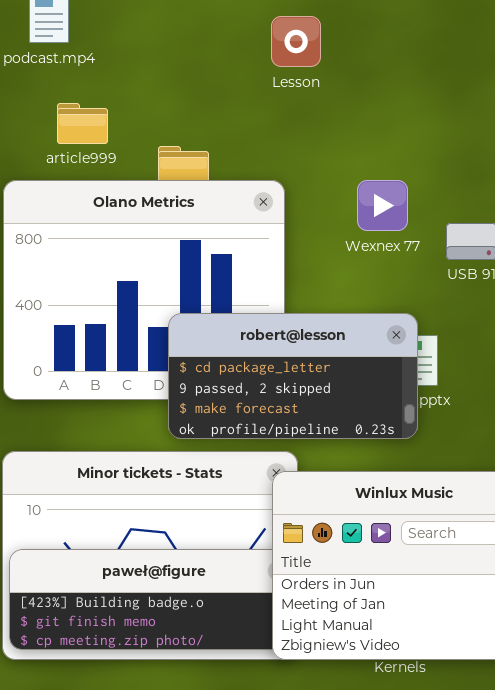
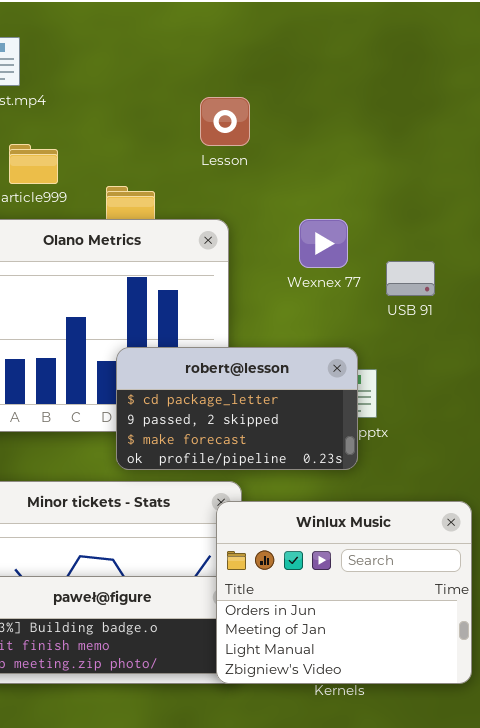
Lesson: [271,16,321,67] -> [200,97,250,146], moved

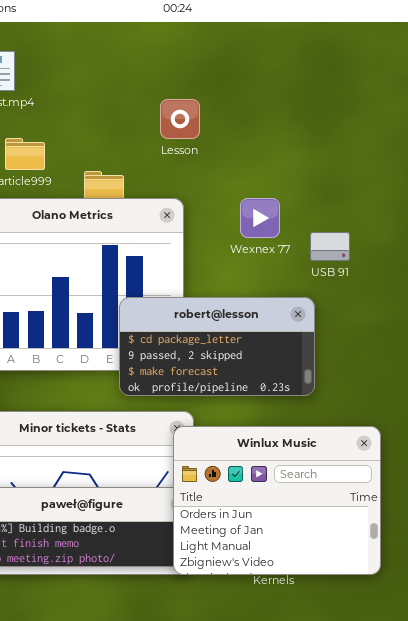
robert@lesson: [116,347,358,470] -> [119,297,315,396], moved

